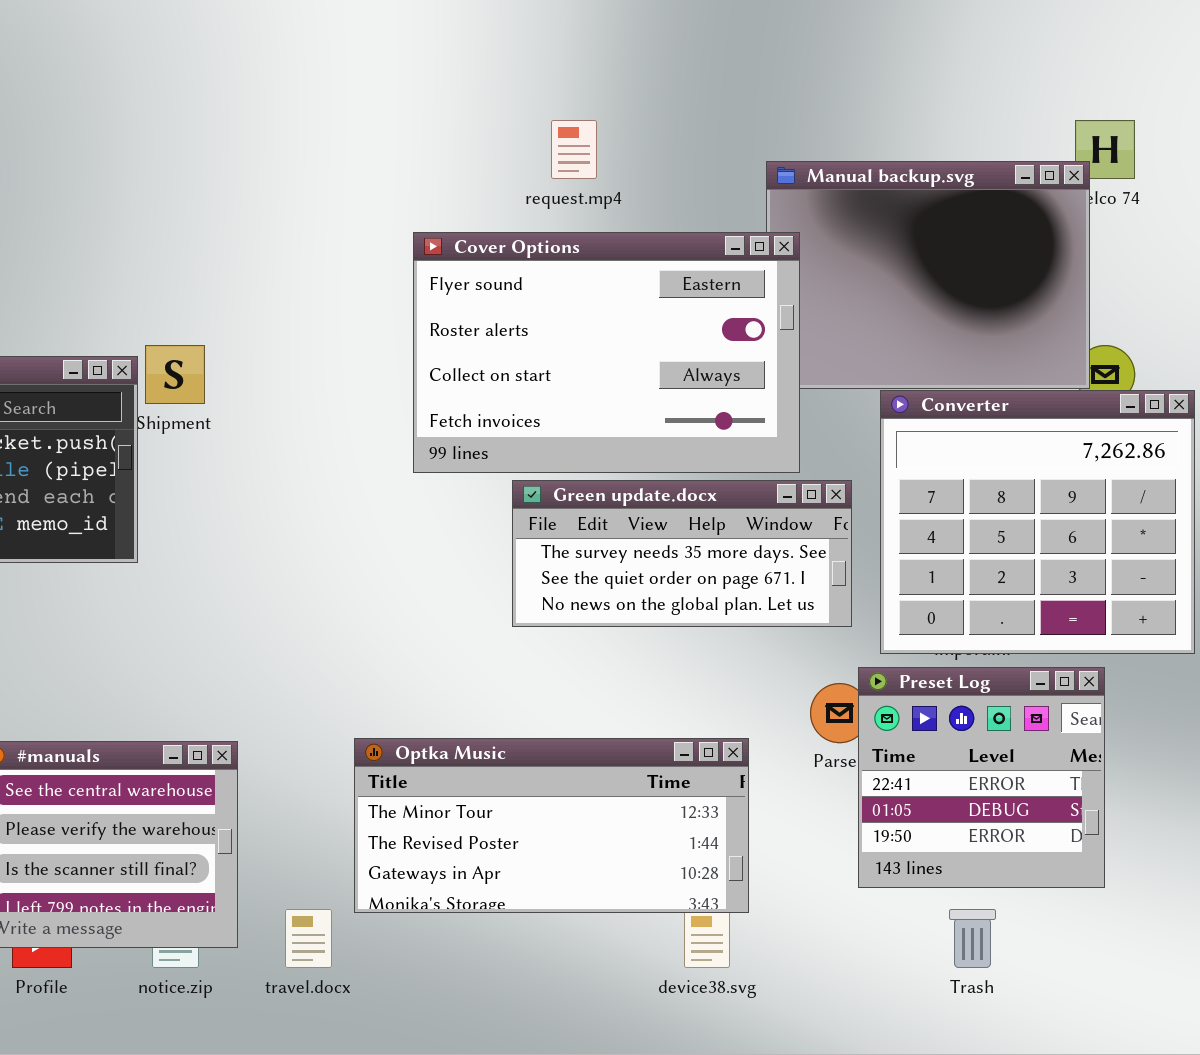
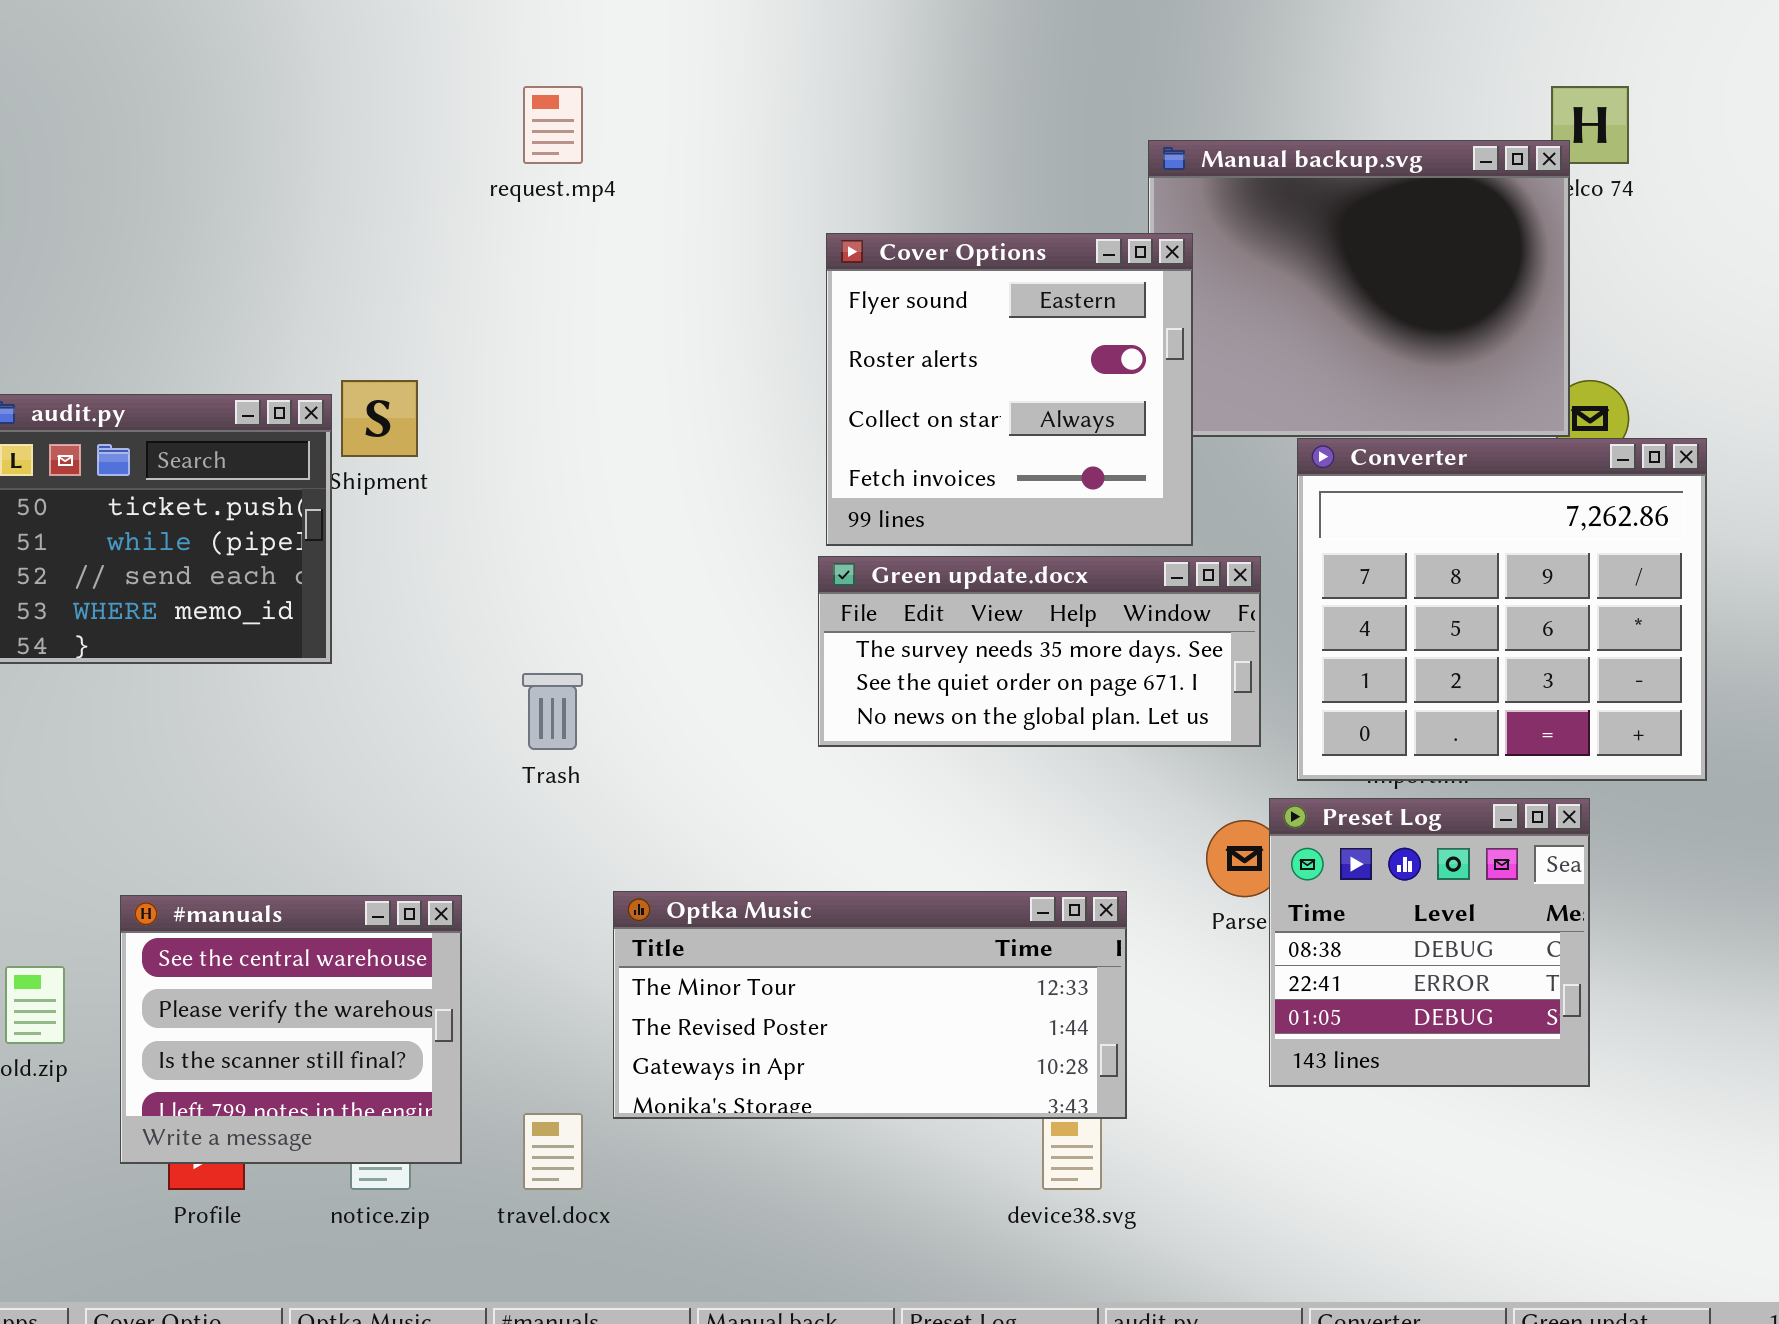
request.mp4: [551,120,597,179] -> [523,86,583,164], moved
Cover Options: [413,232,800,473] -> [826,233,1193,546], resized
Preset Log: [858,667,1105,888] -> [1269,798,1590,1087], scrolled up 1 row
Trash: [949,909,996,968] -> [522,673,583,750], moved

